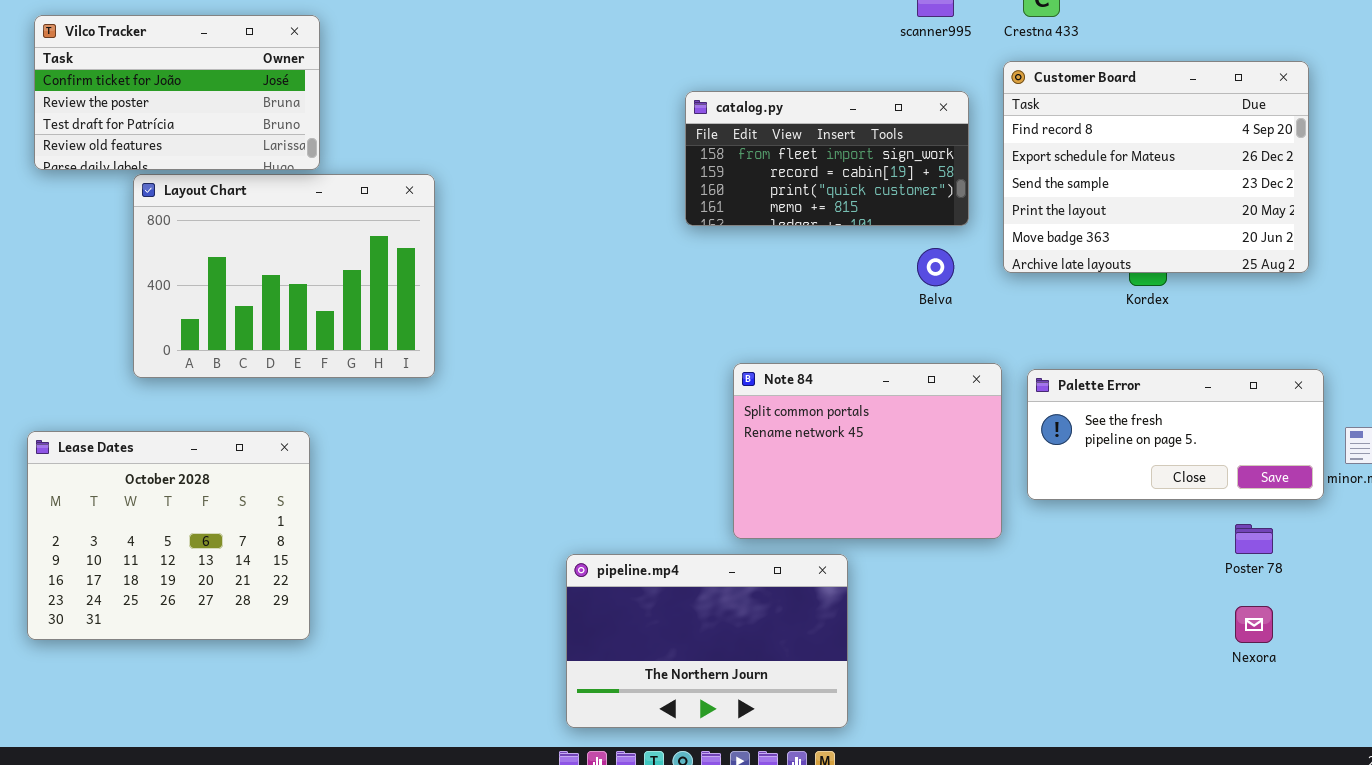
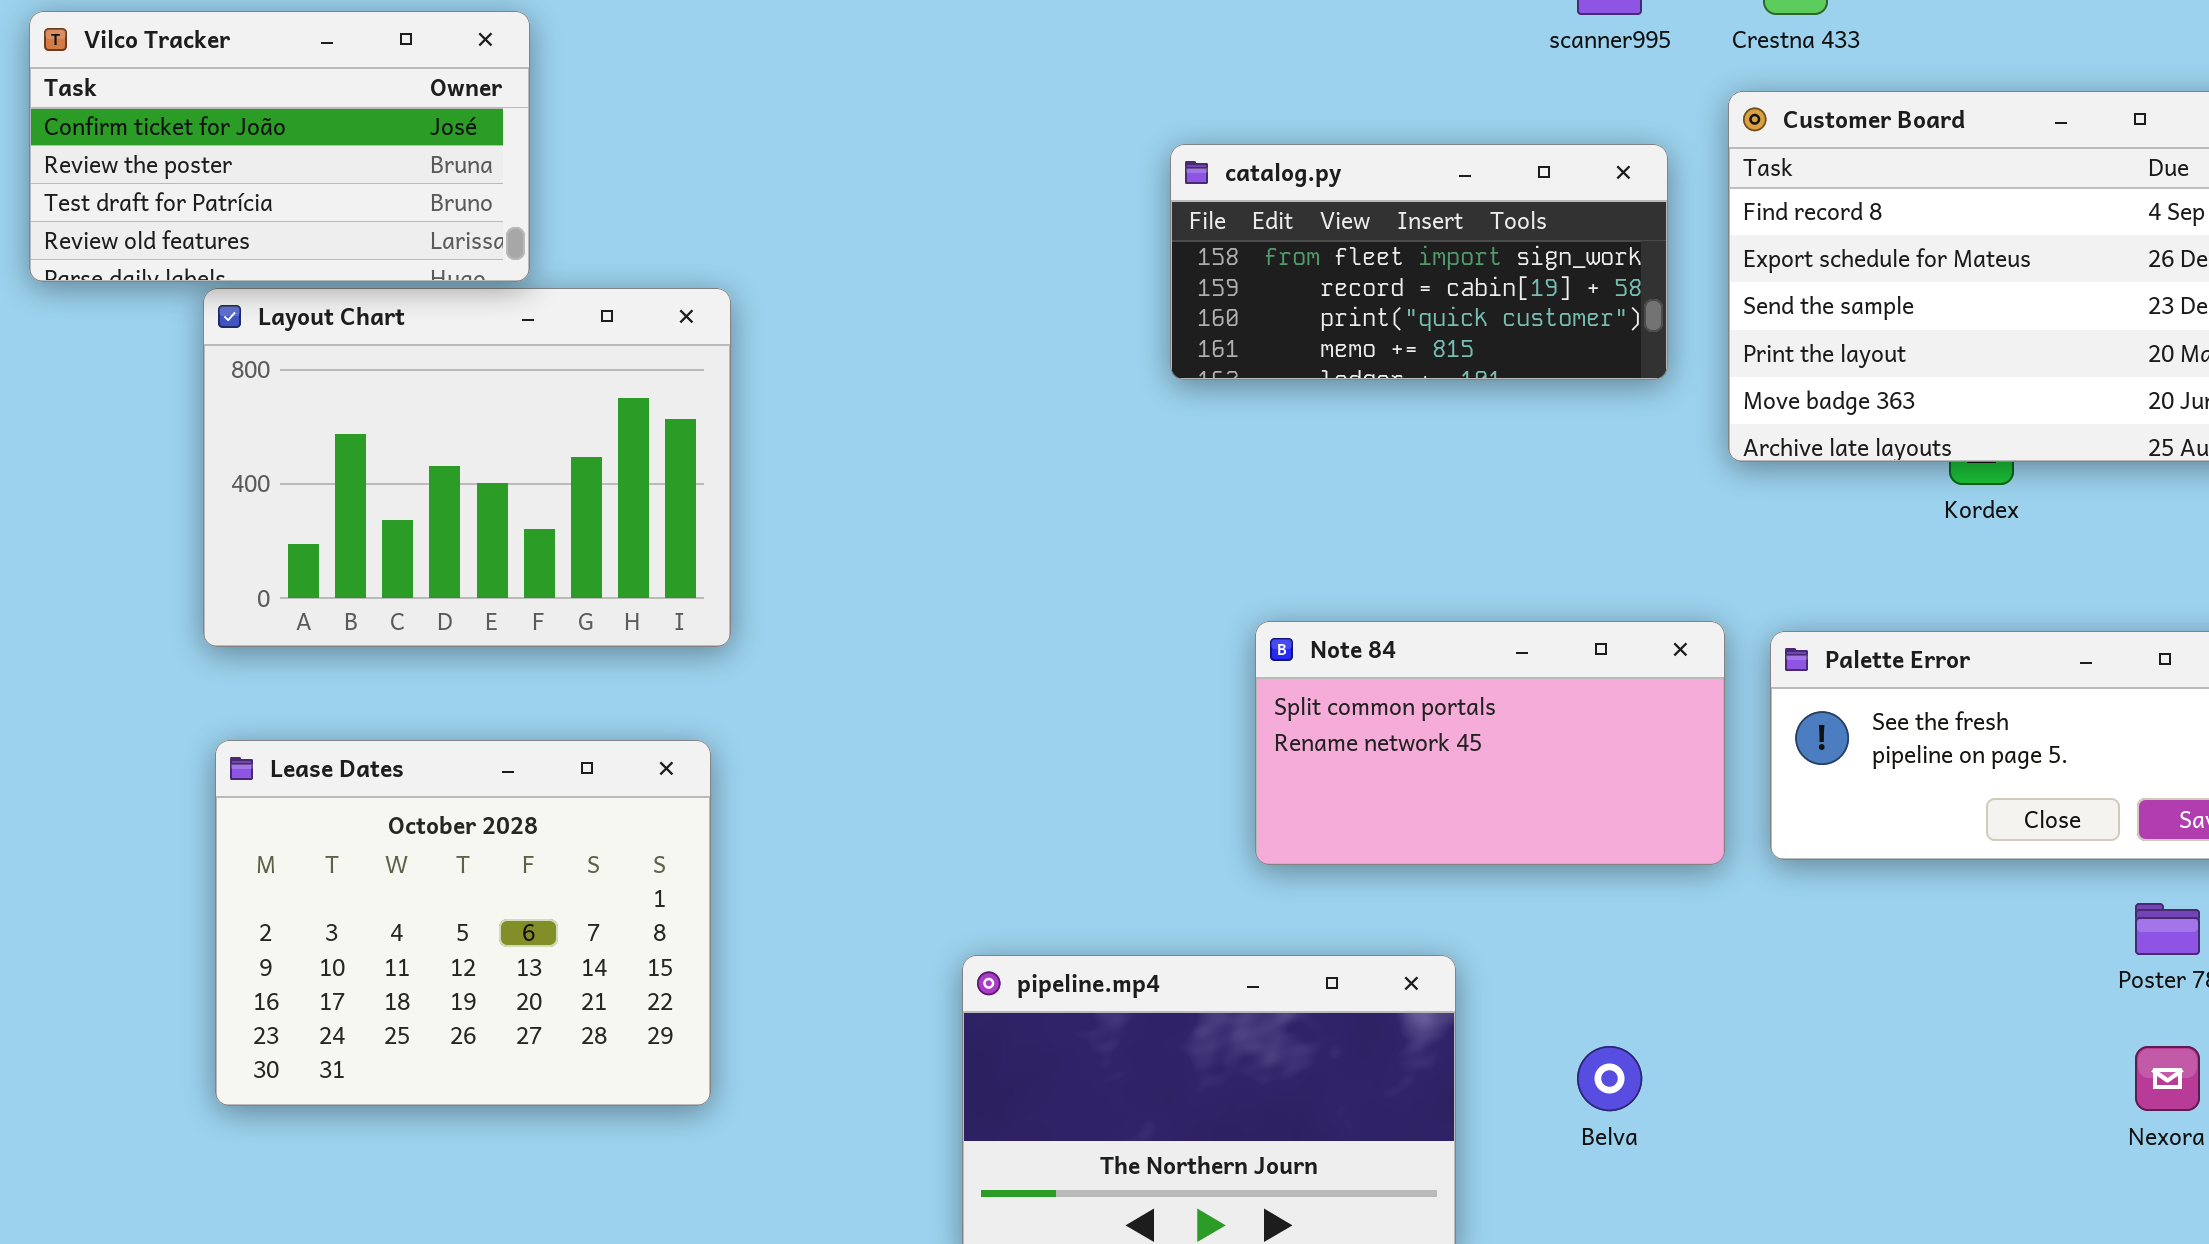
Belva: [917,248,954,286] -> [1577,1046,1642,1111], moved
Note 84: [733,363,1002,539] -> [1255,621,1725,865], resized
Lease Dates: [27,431,310,640] -> [215,740,711,1106], moved

